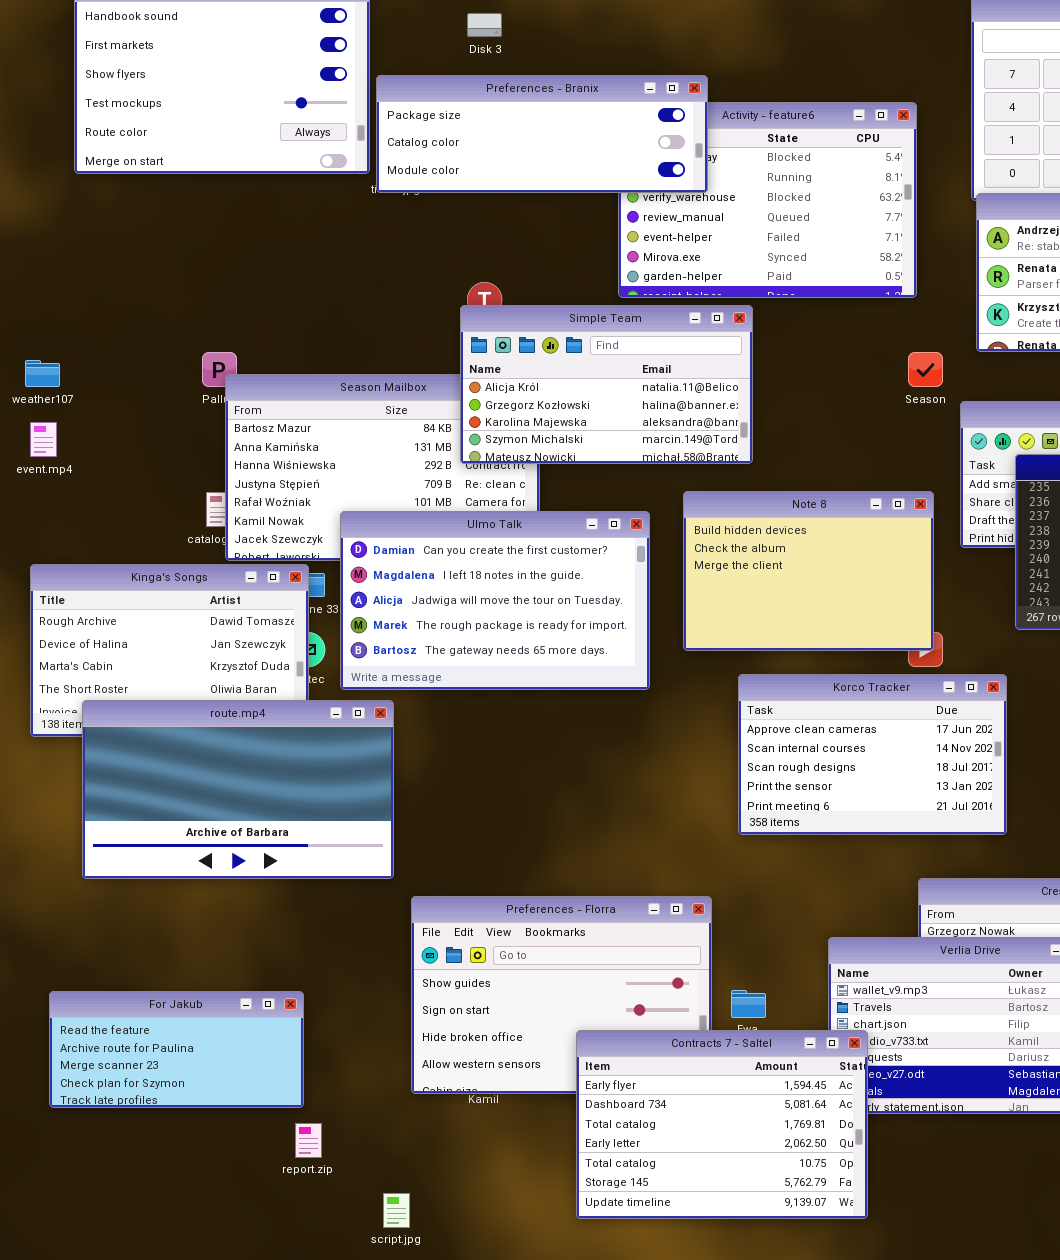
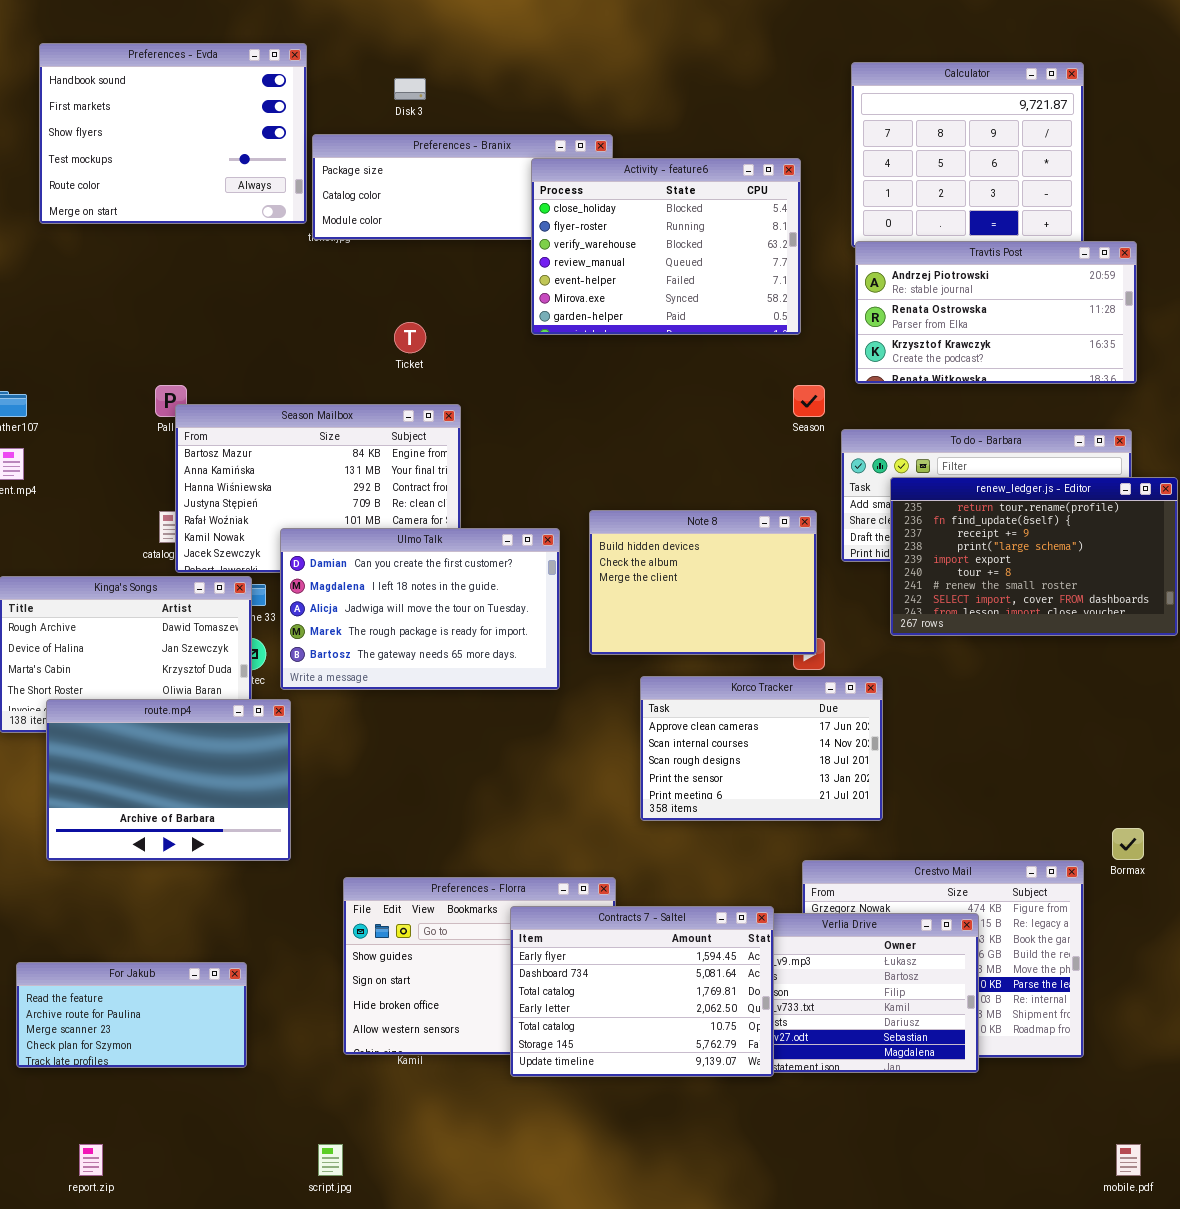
Activity - feature6: [618,102,917,298] -> [531,158,801,335], raised
Simple Team: [460,305,753,464] -> none, closed
route.mp4: [82,700,394,879] -> [46,699,291,861], resized
Contracts 7 - Saltel: [576,1030,868,1219] -> [510,906,774,1077], moved
report.zip: [295,1123,322,1158] -> [79,1144,103,1176], moved

